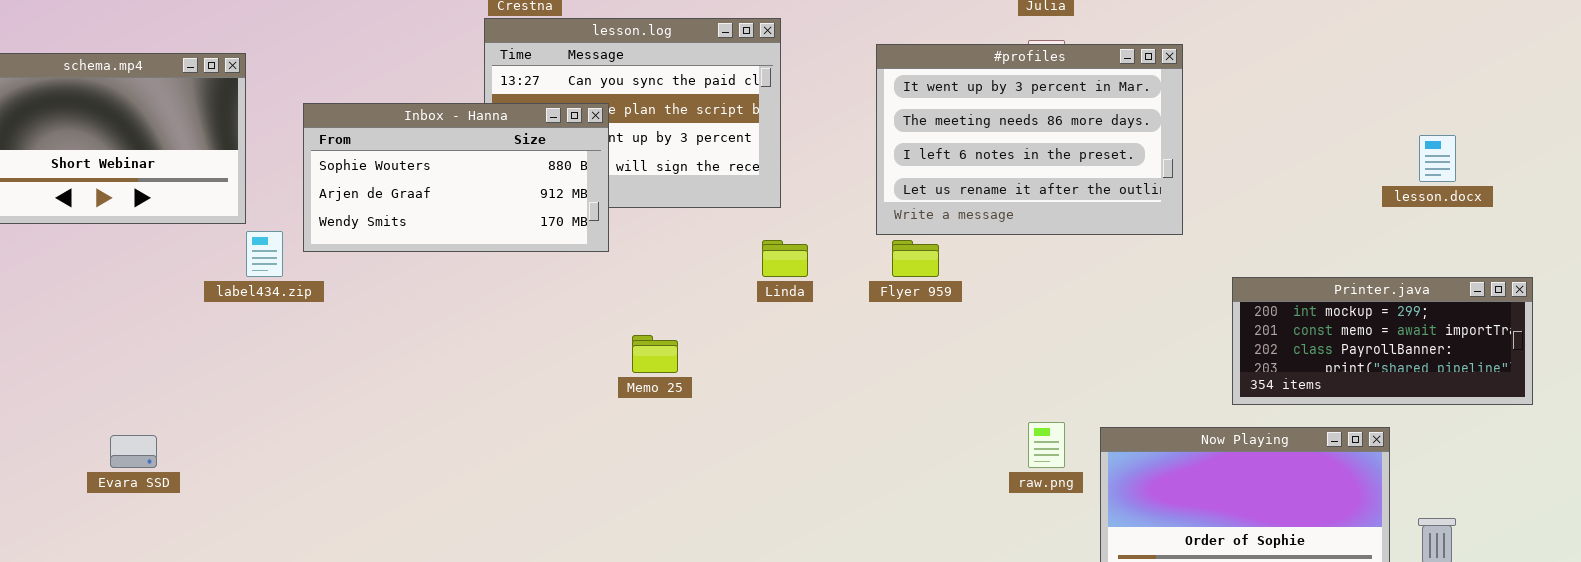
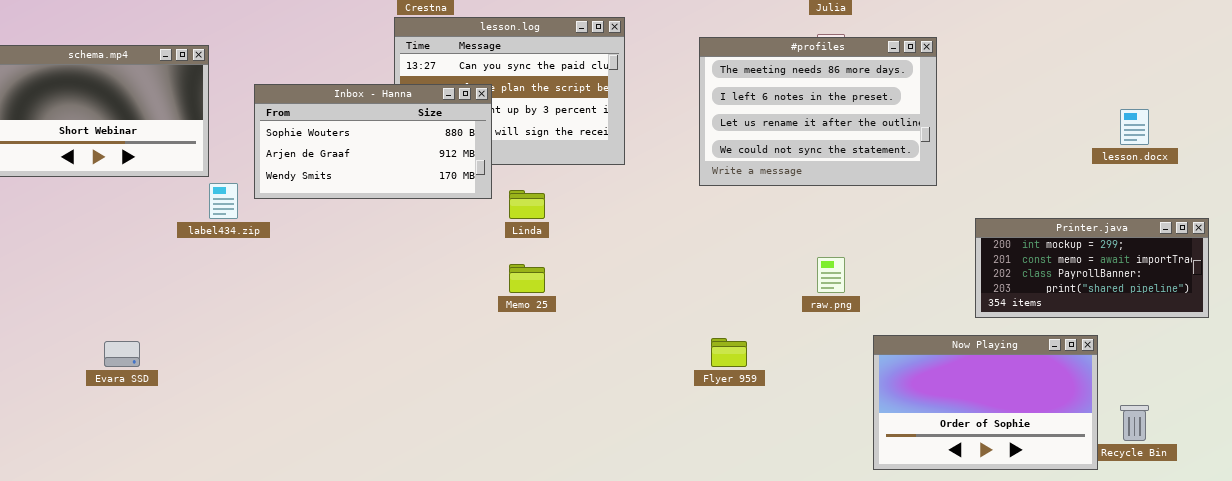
#profiles: [876,44,1183,235] -> [699,37,937,186], scrolled down 1 row
Linda: [762,240,808,277] -> [509,190,545,219], moved
Flyer 959: [892,240,939,277] -> [711,338,747,367], moved
raw.png: [1028,422,1065,468] -> [817,257,845,293], moved

